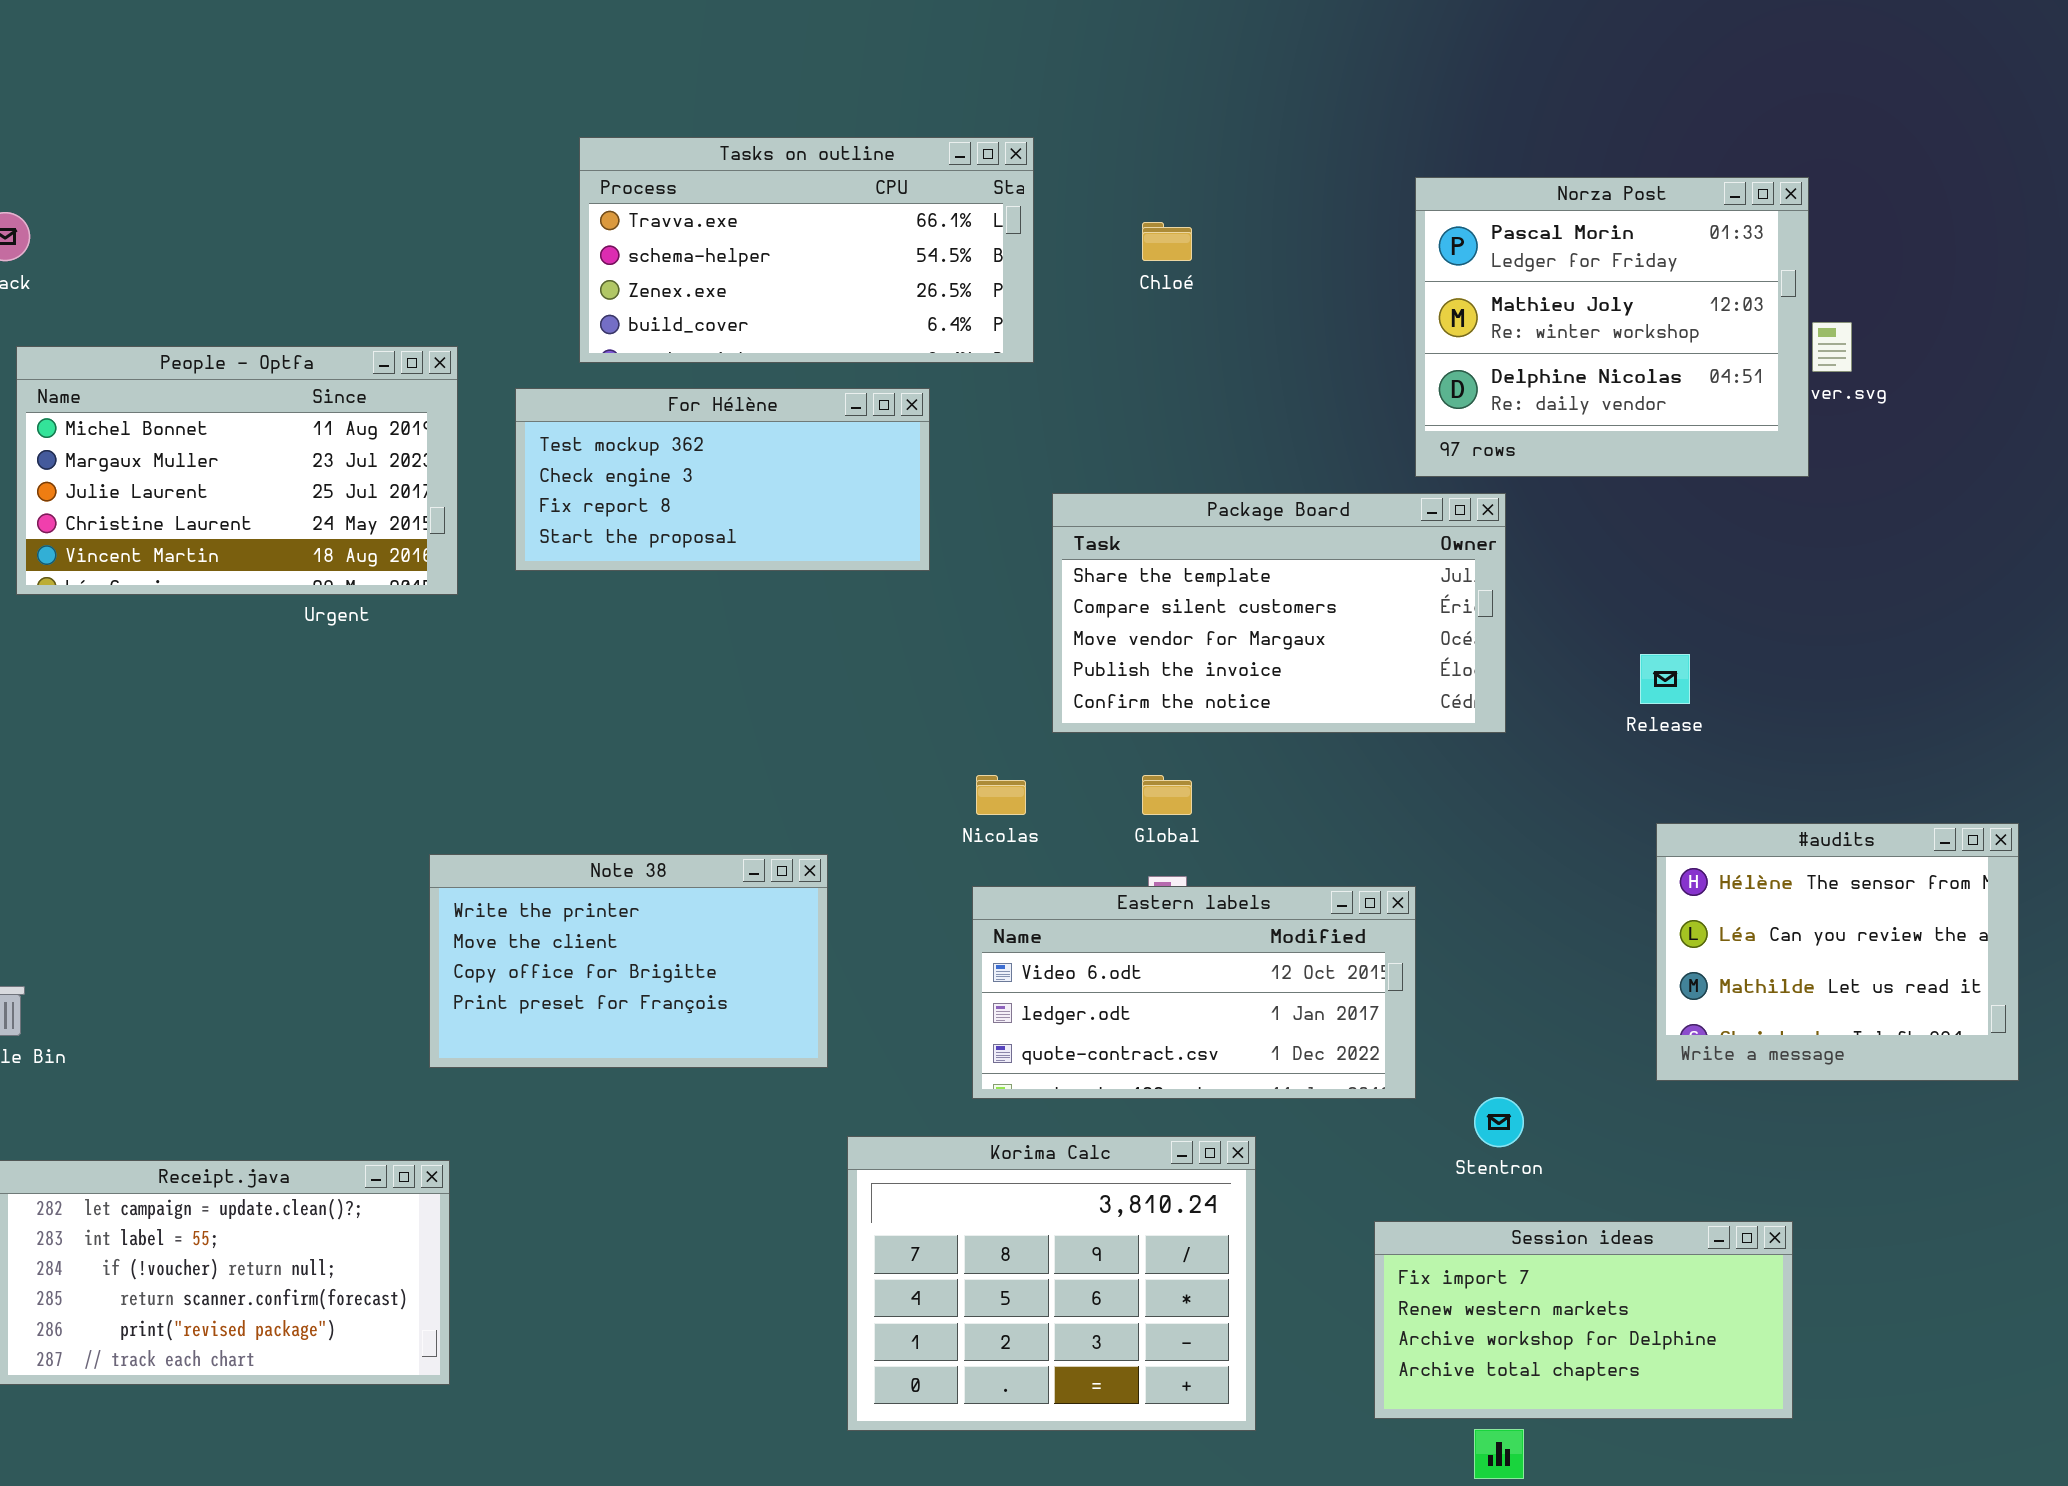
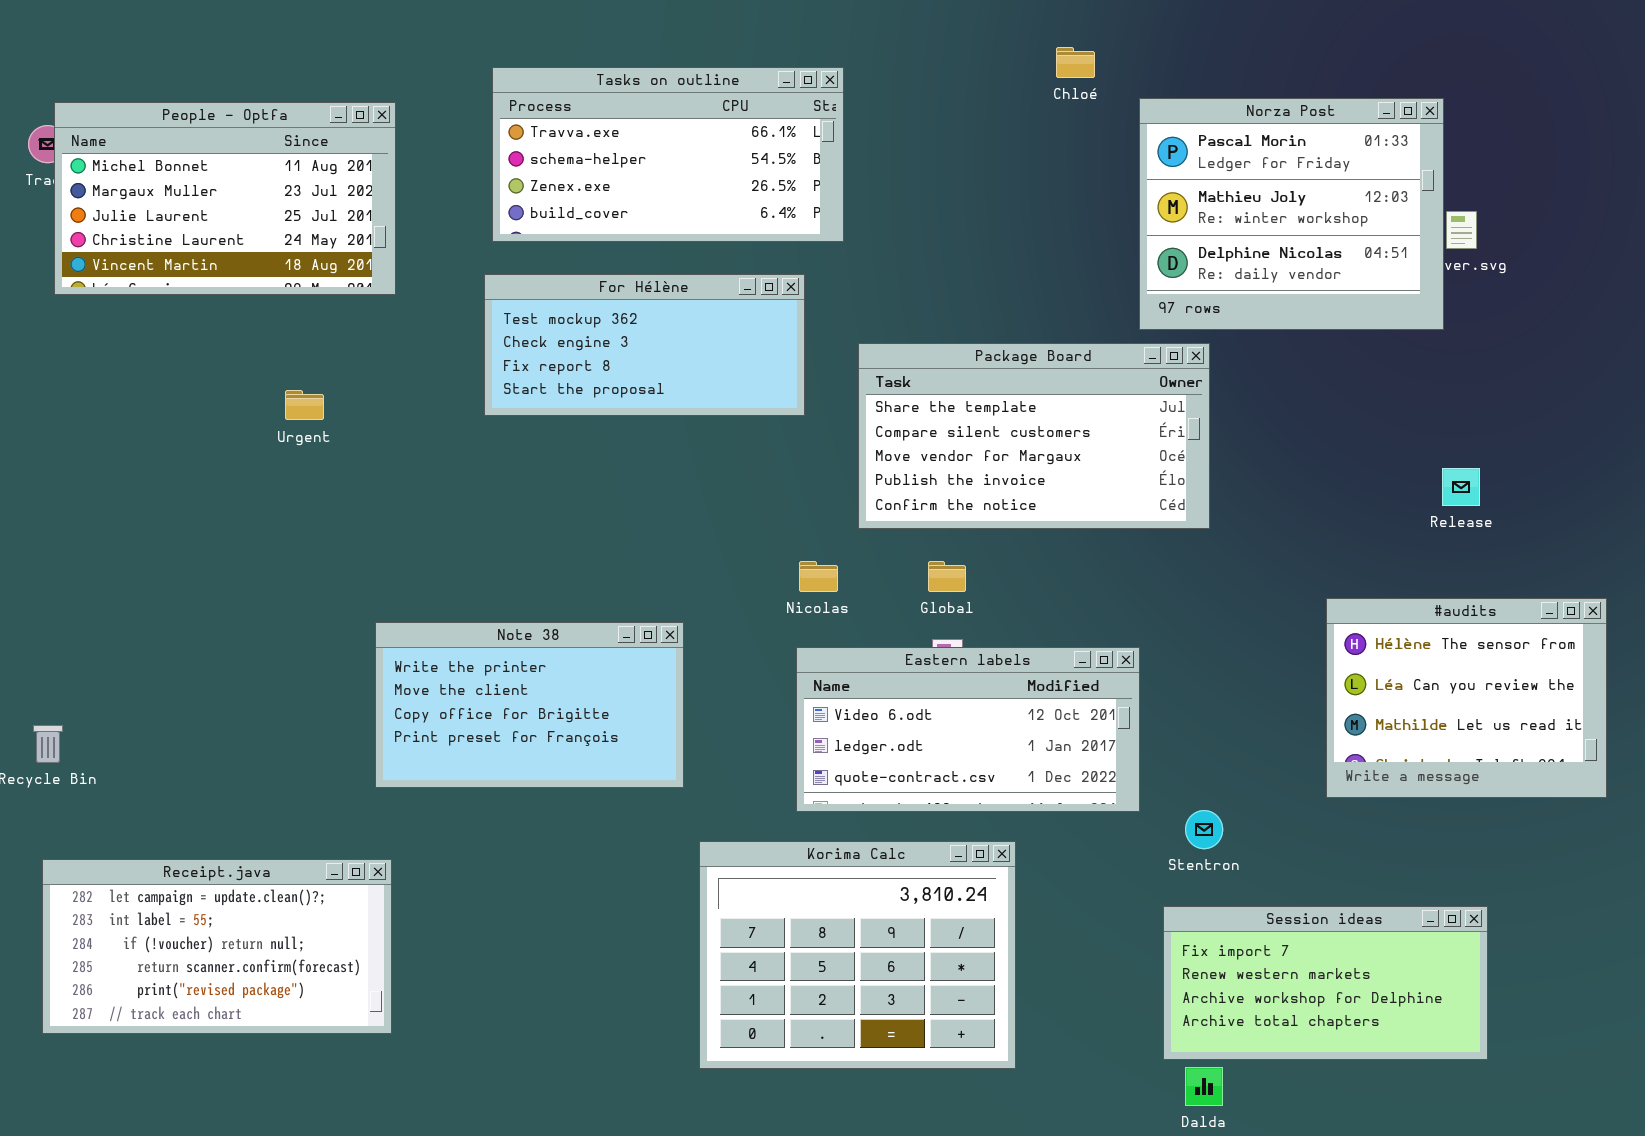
Chloé: [1142,222,1192,261] -> [1056,47,1095,78], moved
People - Optfa: [16,346,458,595] -> [54,102,396,295], moved
For Hélène: [515,388,930,571] -> [484,274,805,416], moved
Release: [1640,654,1690,704] -> [1442,468,1480,506], moved
Session ideas: [1374,1221,1793,1419] -> [1163,906,1488,1060], moved

